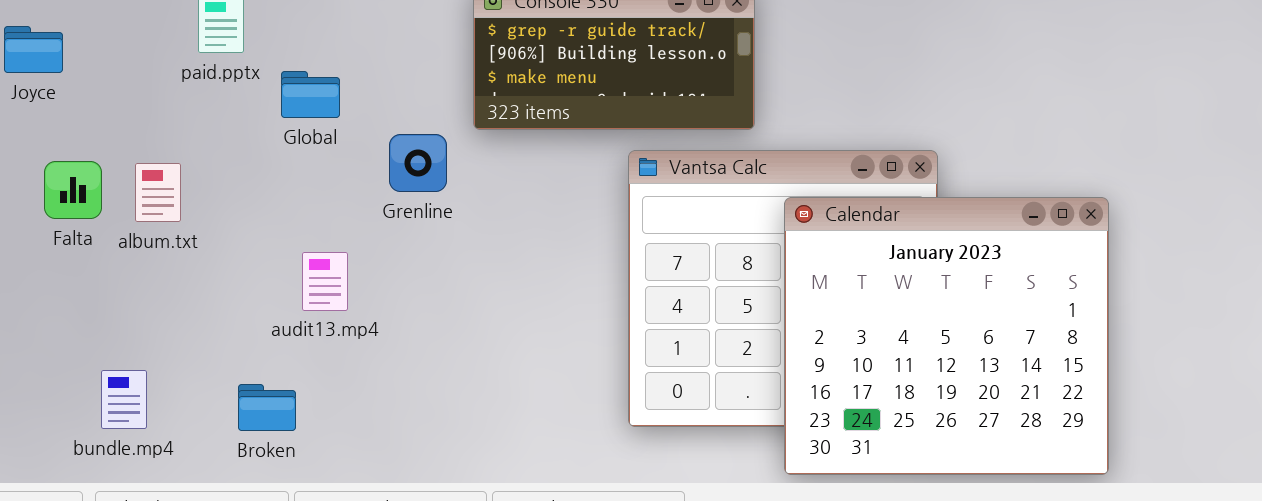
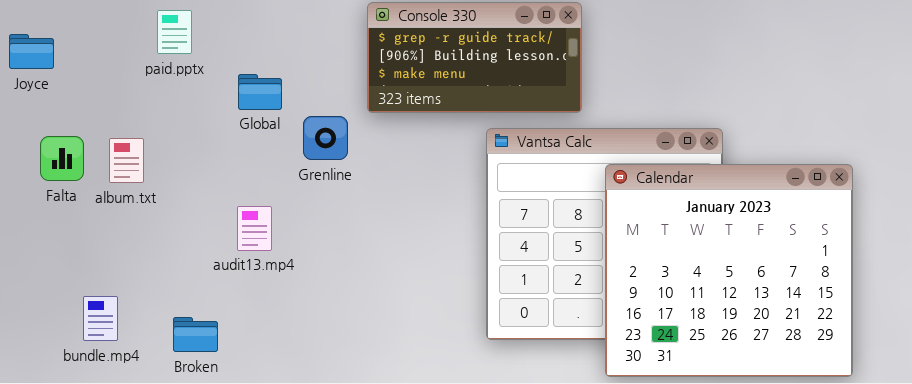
Global: [281,71,340,118] -> [238,74,282,110], moved
Broken: [238,384,296,431] -> [173,317,218,352], moved

